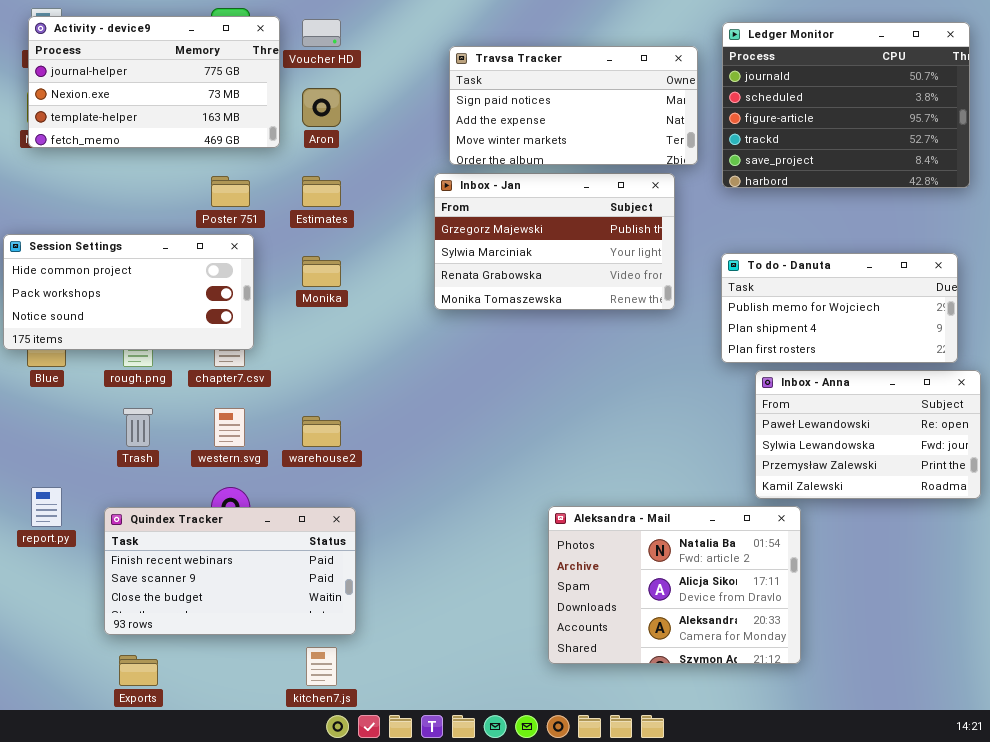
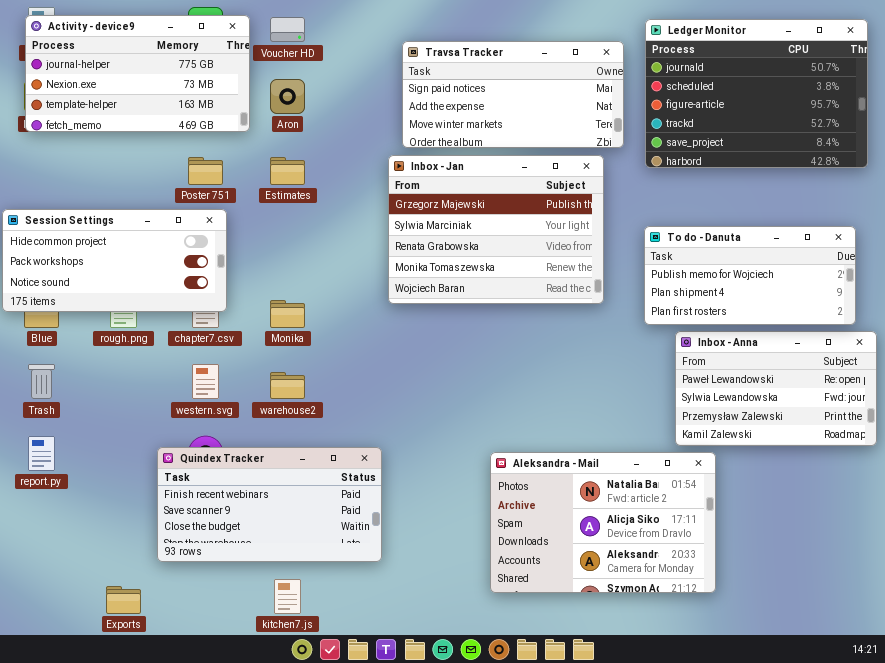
Inbox - Jan: [434,173,675,310] -> [388,155,604,304], resized
Monika: [302,256,341,287] -> [270,300,305,328], moved
Trash: [123,408,153,447] -> [28,364,55,399], moved
Quindex Tracker: [104,507,356,635] -> [157,447,382,562], moved

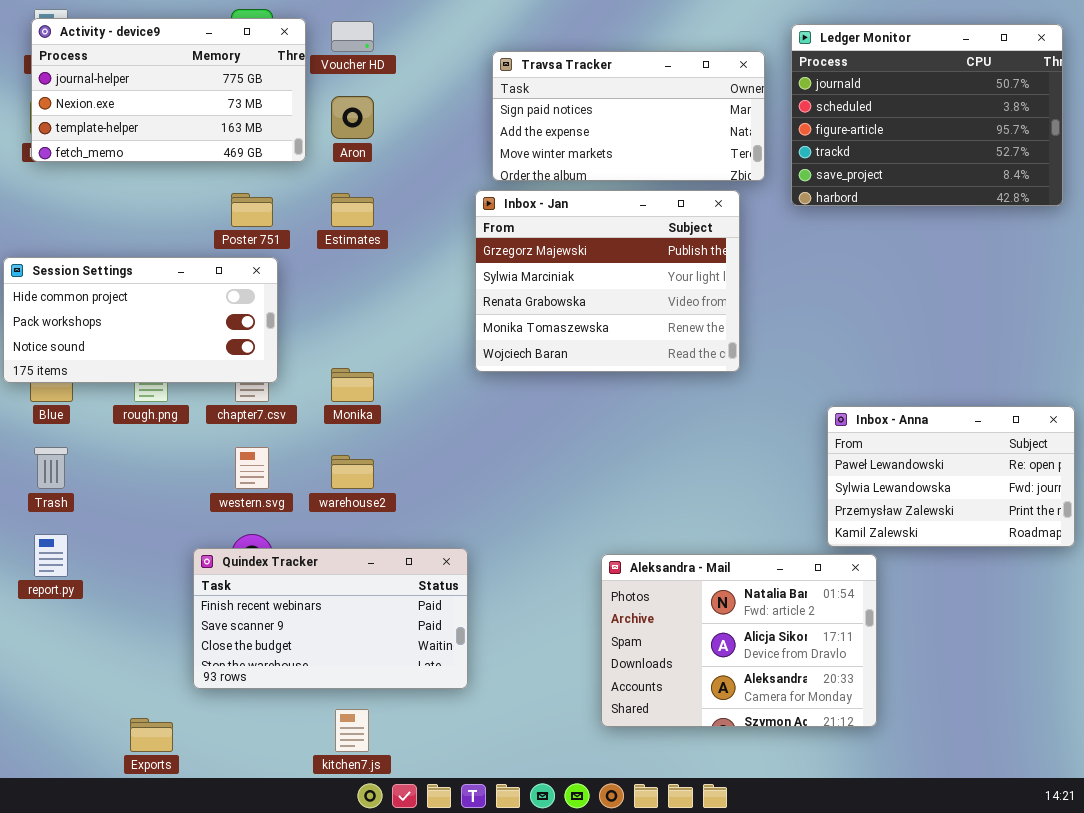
To do - Danuta: [644,226,856,325] -> none, closed

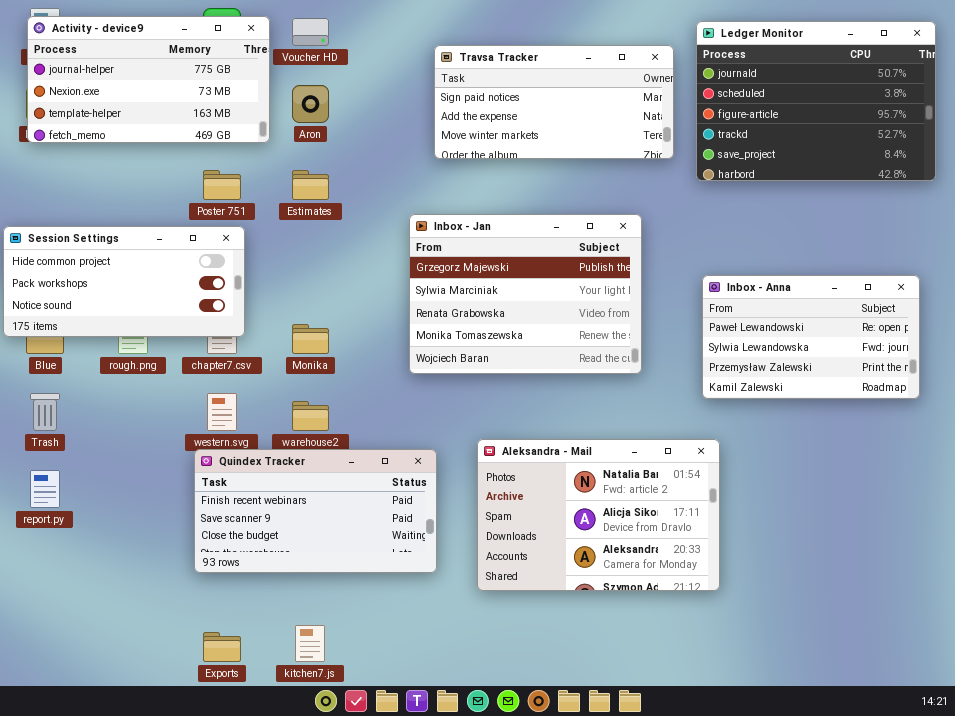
Inbox - Jan: [475,190,740,372] -> [409,214,642,374], moved
Inbox - Anna: [827,406,1075,547] -> [702,275,920,399], moved
Quindex Tracker: [193,548,468,689] -> [194,449,437,573], moved
Aleksandra - Mail: [601,554,877,727] -> [477,439,720,591], moved
Exports: [130,718,173,752] -> [203,632,241,662], moved

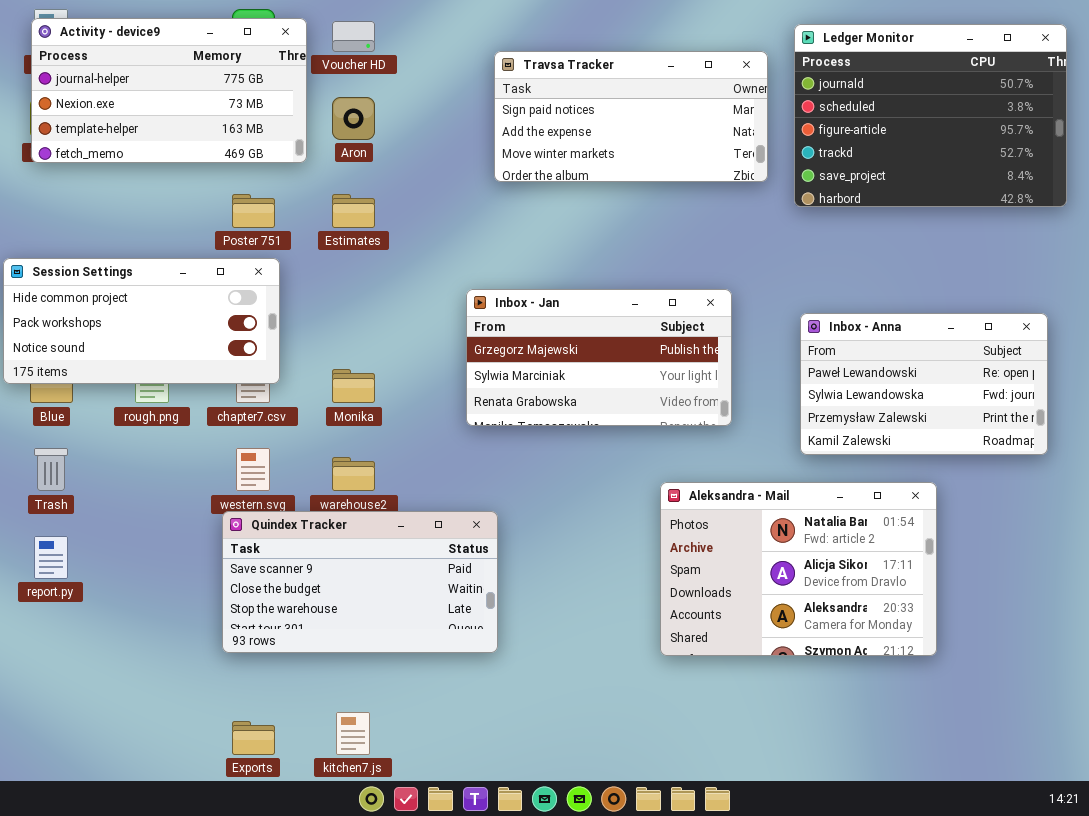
Inbox - Jan: [409,214,642,374] -> [466,289,732,426], resized
Aleksandra - Mail: [477,439,720,591] -> [660,482,937,656], moved
Quindex Tracker: [194,449,437,573] -> [222,511,498,653], scrolled down 1 row

